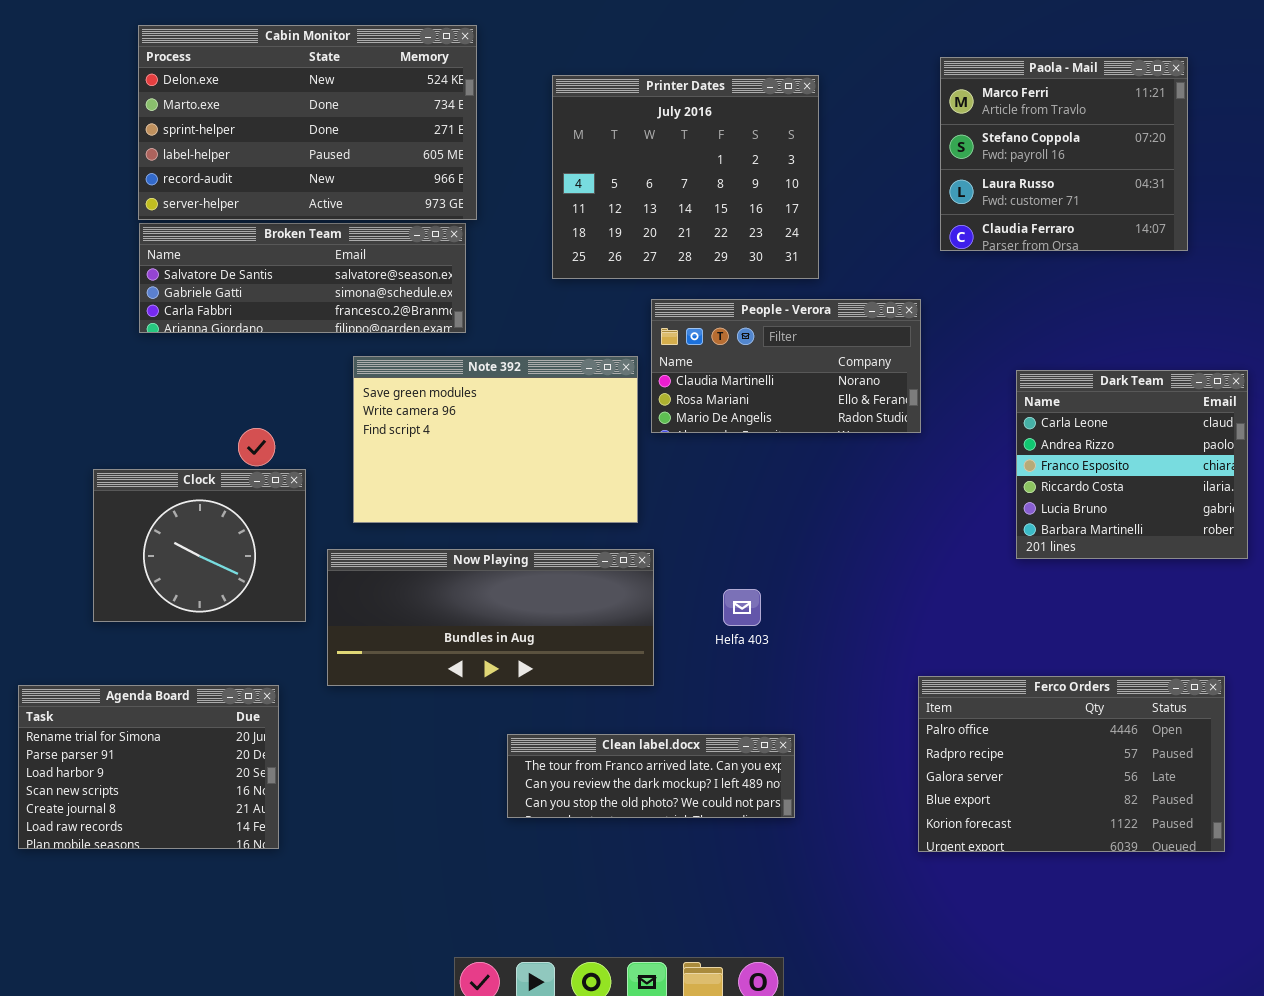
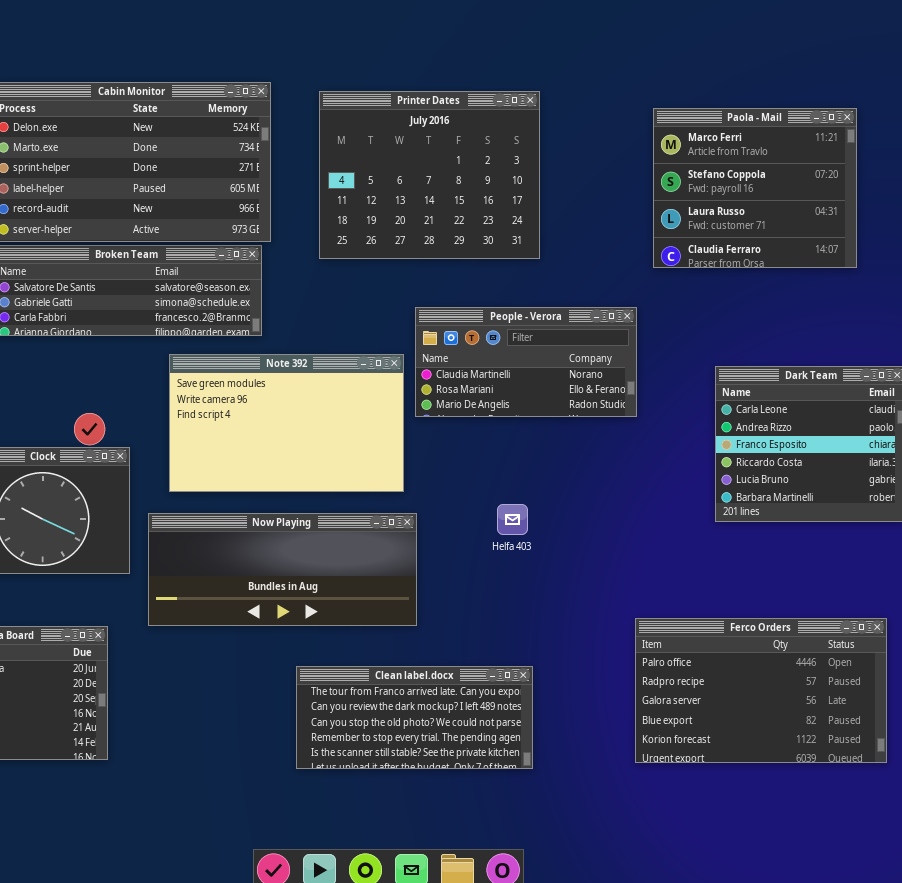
Printer Dates: [552,75,819,279] -> [319,91,540,259], moved
Helfa 403: [723,589,761,626] -> [497,504,528,535], moved
Clean label.docx: [507,734,795,818] -> [296,666,533,769], resized

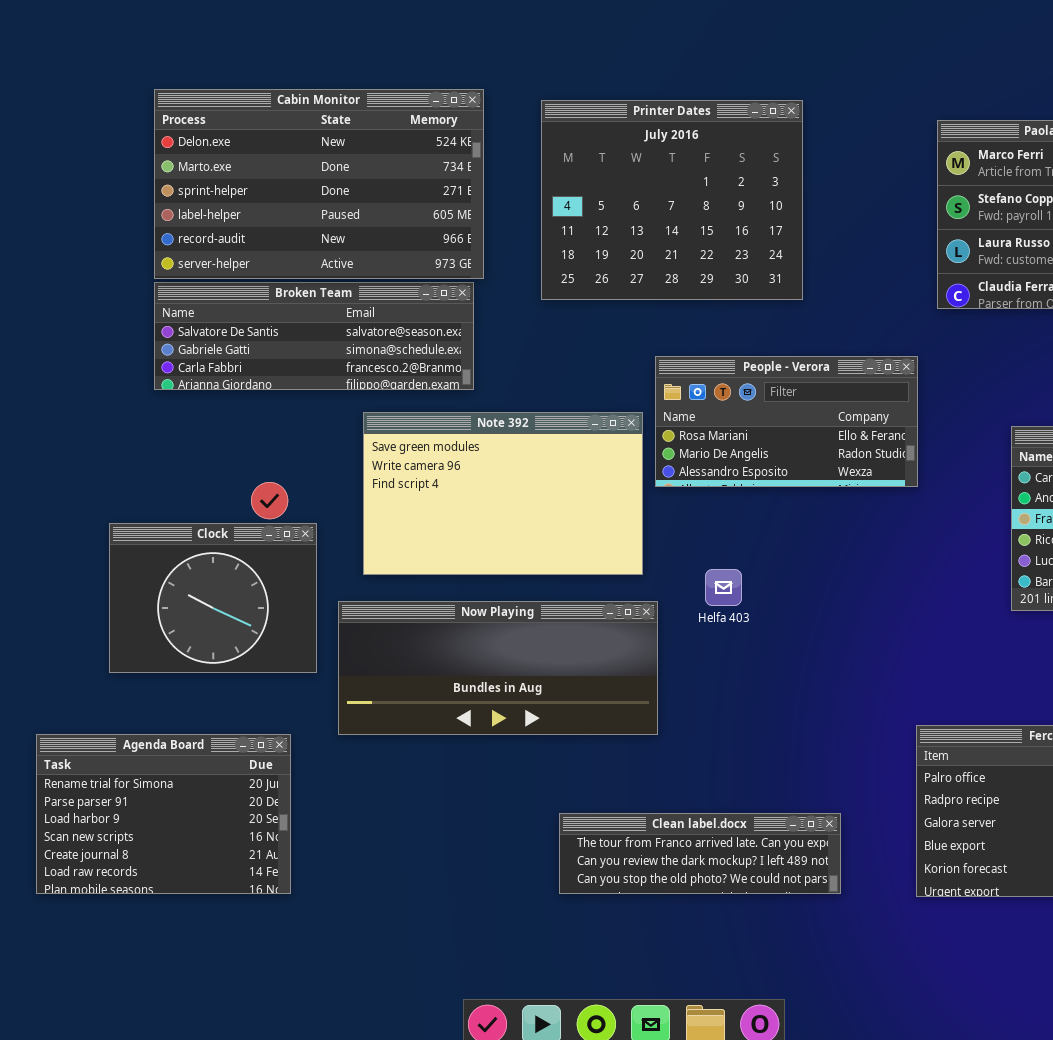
People - Verora: [415,307,637,417] -> [655,356,918,487], scrolled down 1 row
Helfa 403: [497,504,528,535] -> [705,569,742,606], moved
Clean label.docx: [296,666,533,769] -> [559,813,841,894], moved, resized

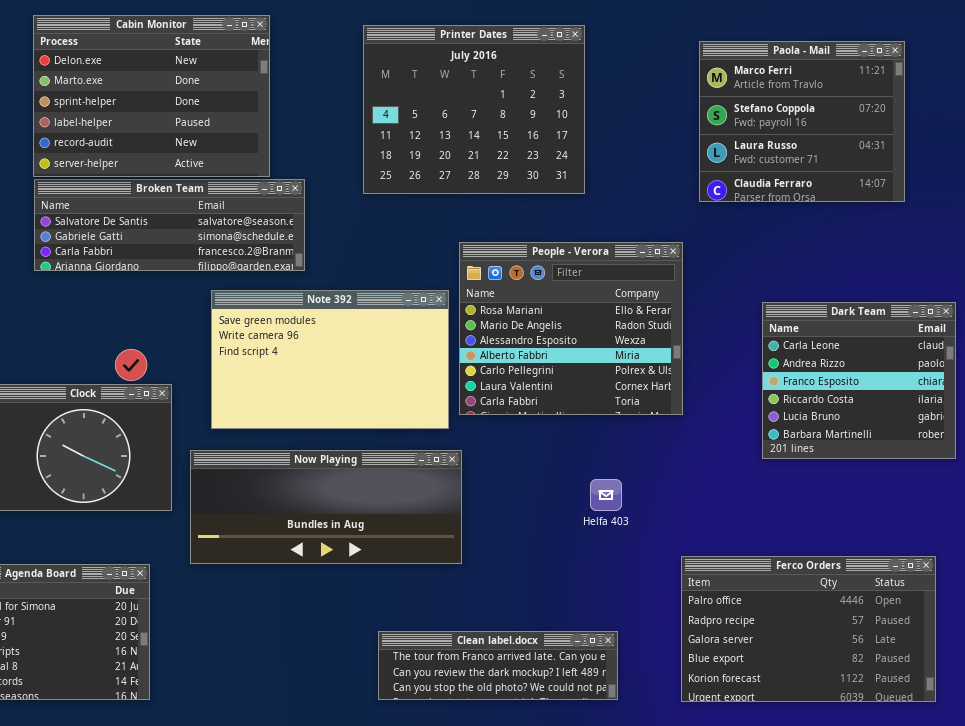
Cabin Monitor: [154,89,484,279] -> [33,15,270,177], resized
People - Verora: [655,356,918,487] -> [459,242,683,415], resized
Helfa 403: [705,569,742,606] -> [590,479,622,511], moved

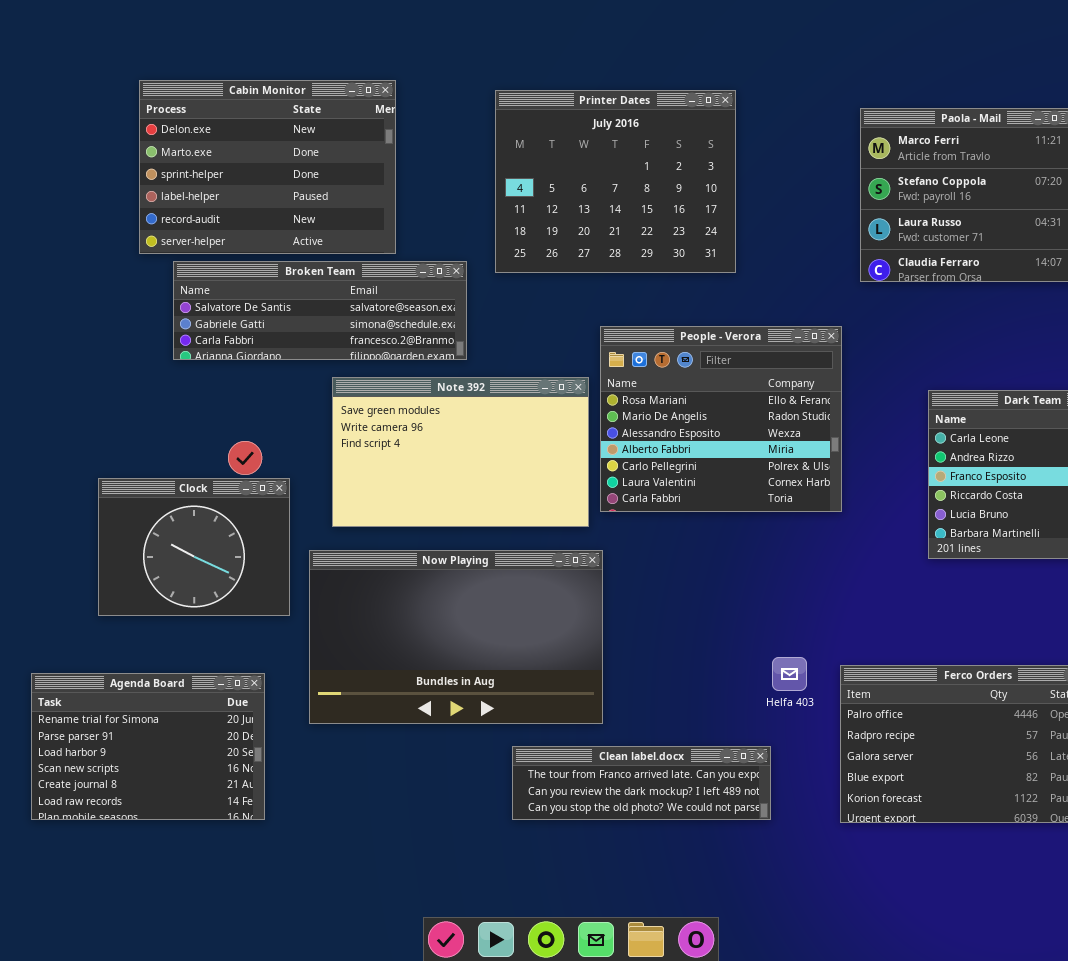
Broken Team: [34,179,305,271] -> [173,261,467,360], moved
Now Playing: [190,450,462,564] -> [309,550,603,724], resized
Helfa 403: [590,479,622,511] -> [772,657,807,691], moved

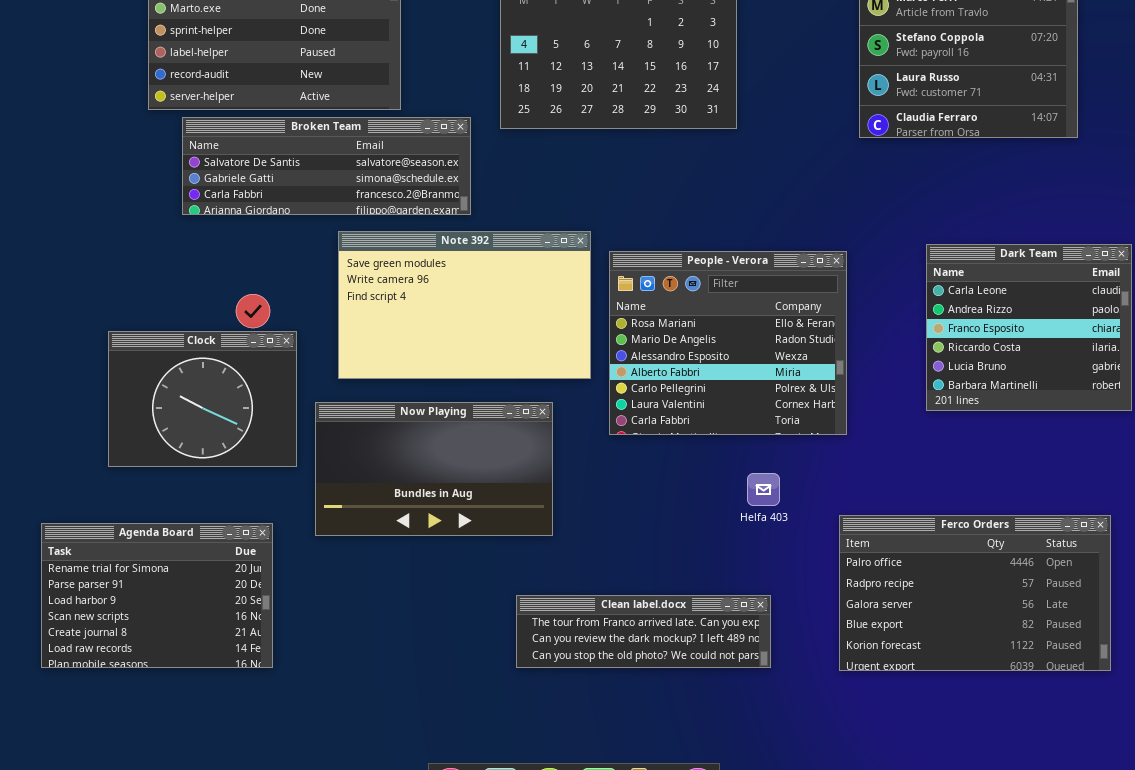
People - Verora: [600,326,842,512] -> [609,251,847,435], moved
Now Playing: [309,550,603,724] -> [315,402,553,536], resized
Helfa 403: [772,657,807,691] -> [747,473,780,506], moved

